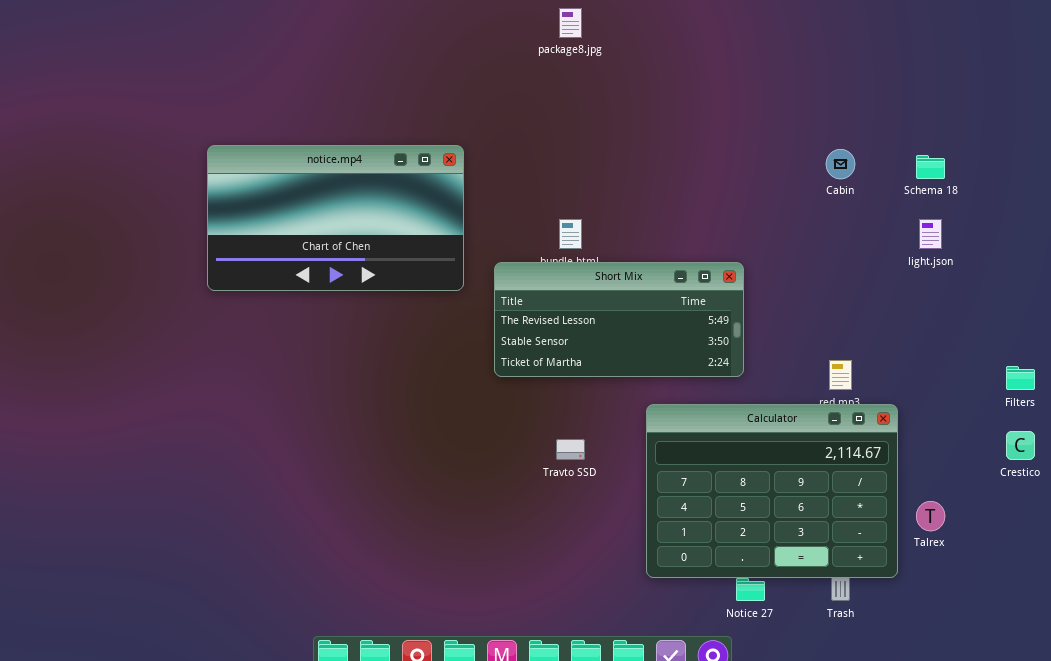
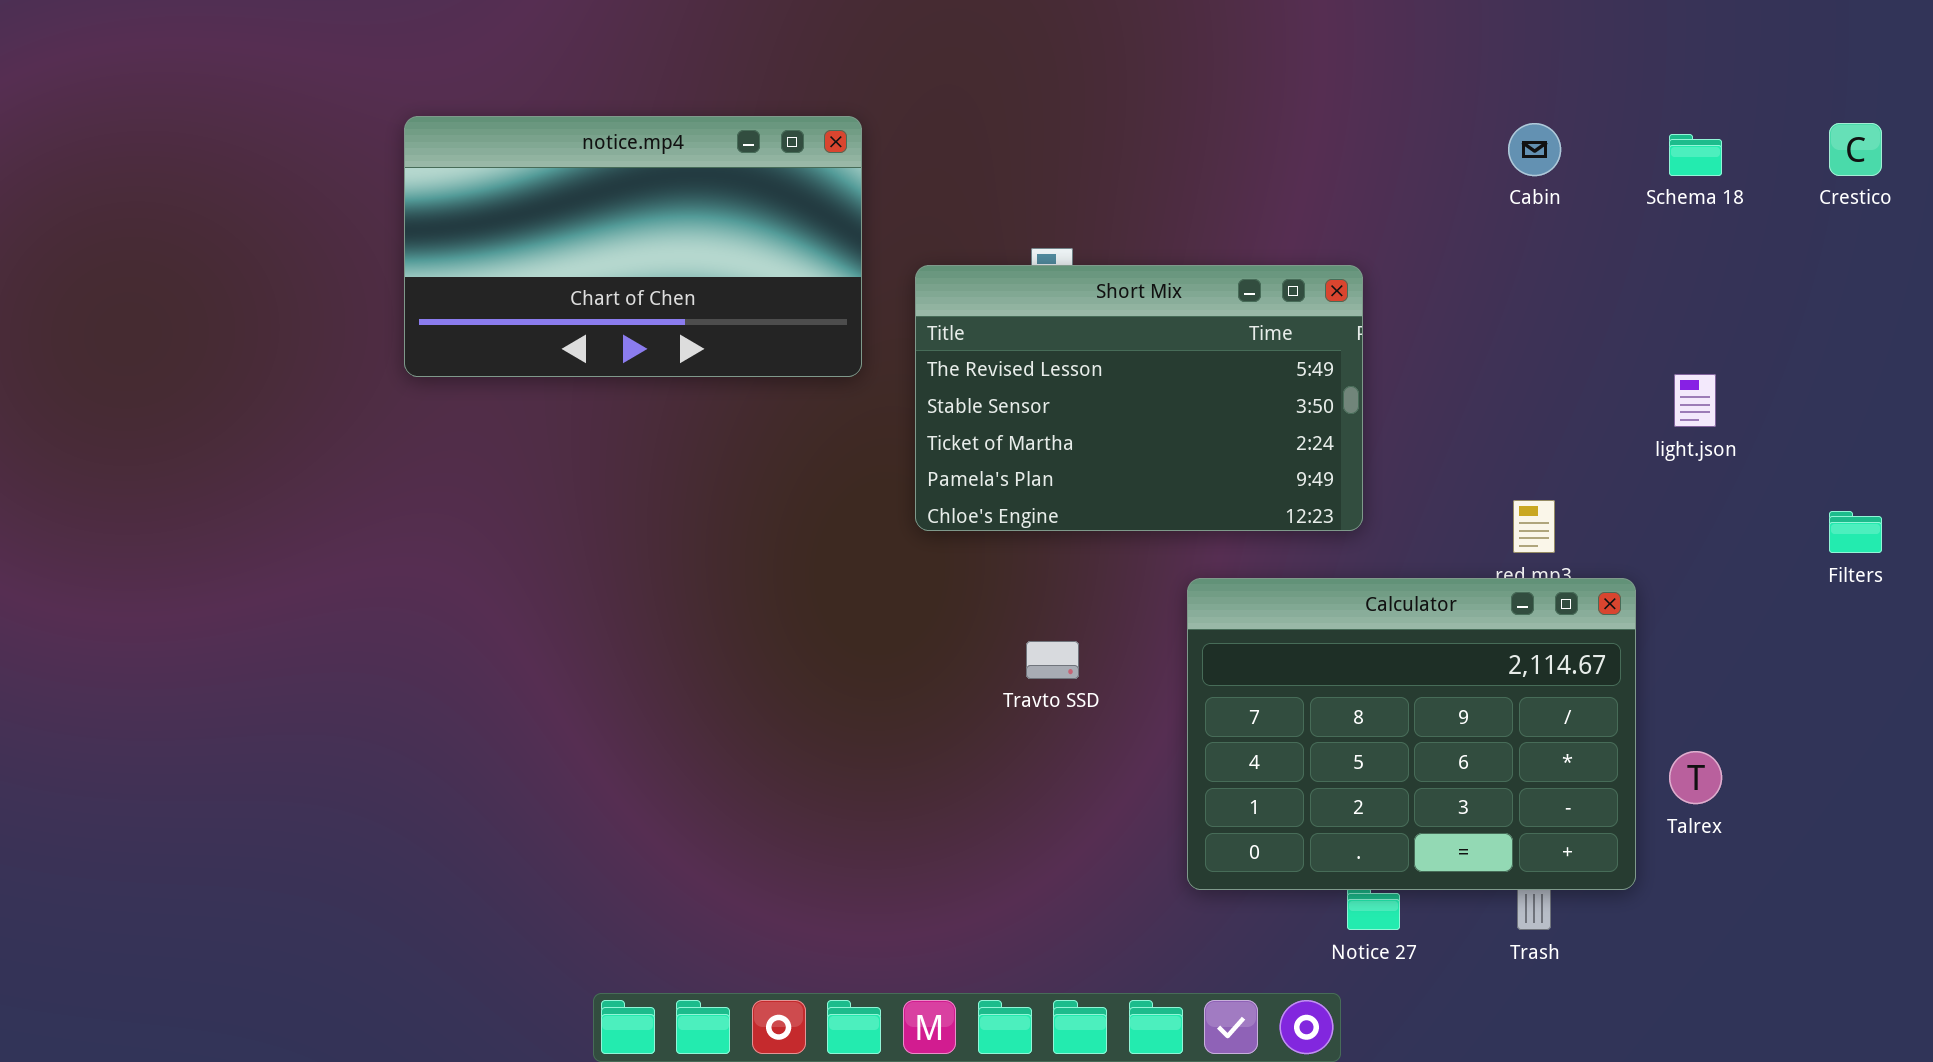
light.json: [919,219,942,249] -> [1674,374,1716,427], moved
Short Mix: [494,262,744,377] -> [915,265,1363,531], resized
Crestico: [1006,431,1035,460] -> [1829,123,1882,176], moved

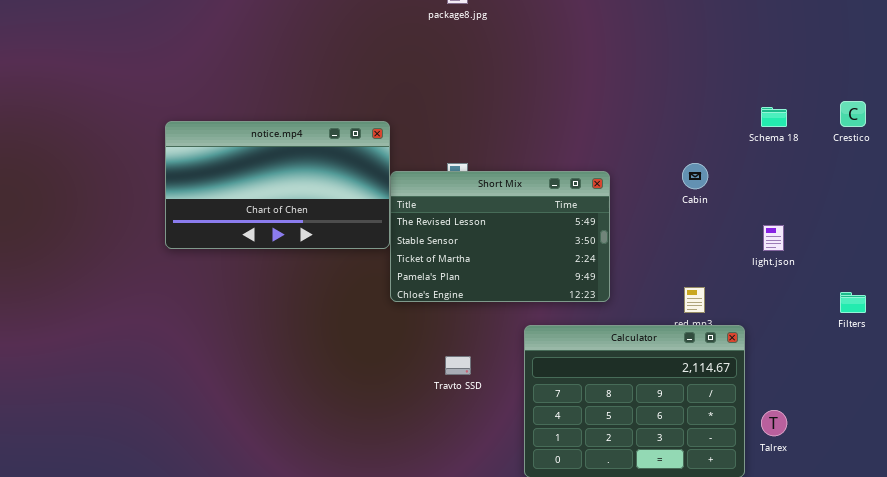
notice.mp4: [404,116,862,377] -> [165,121,390,249], moved
Cabin: [1508,123,1561,176] -> [682,163,708,189], moved

